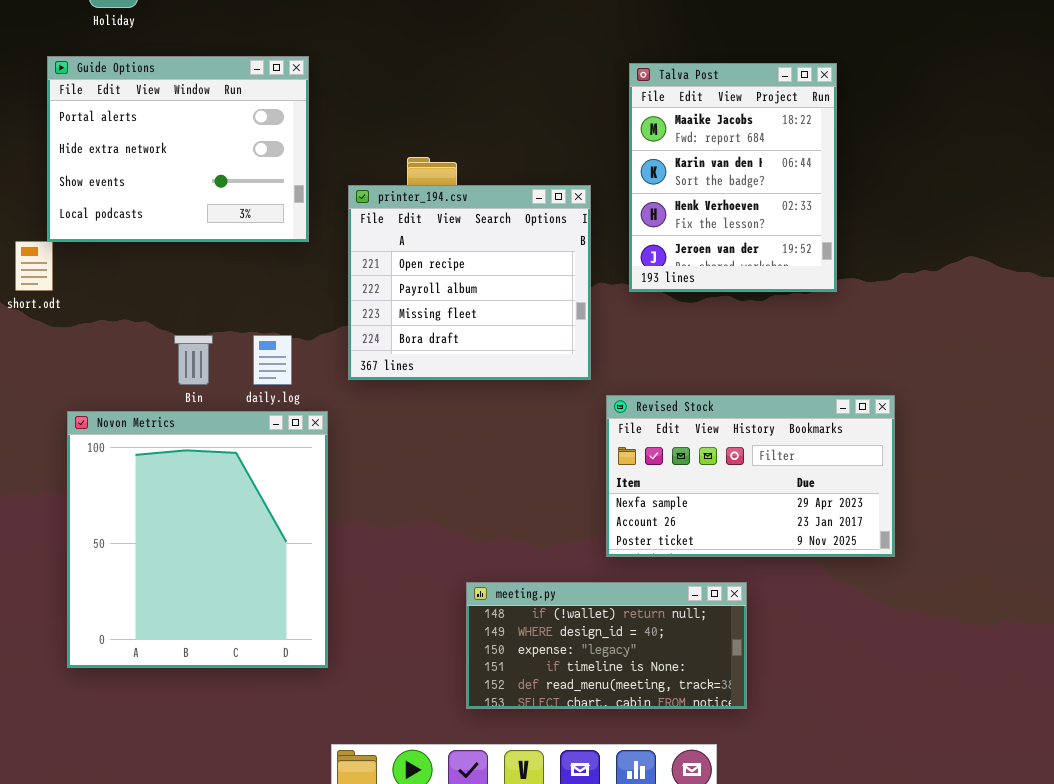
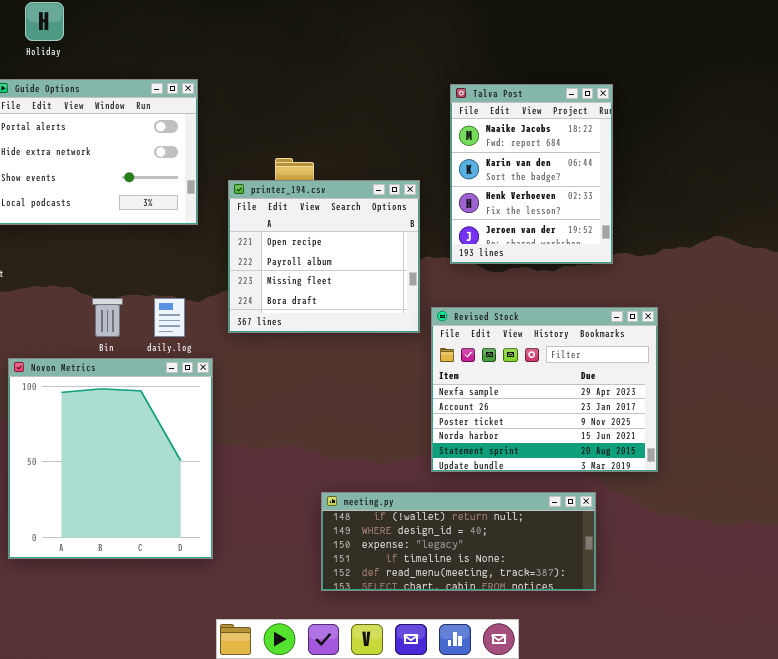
Revised Stock: [606,395,895,557] -> [431,307,658,472], resized
meeting.py: [466,582,747,709] -> [321,492,596,591], resized

